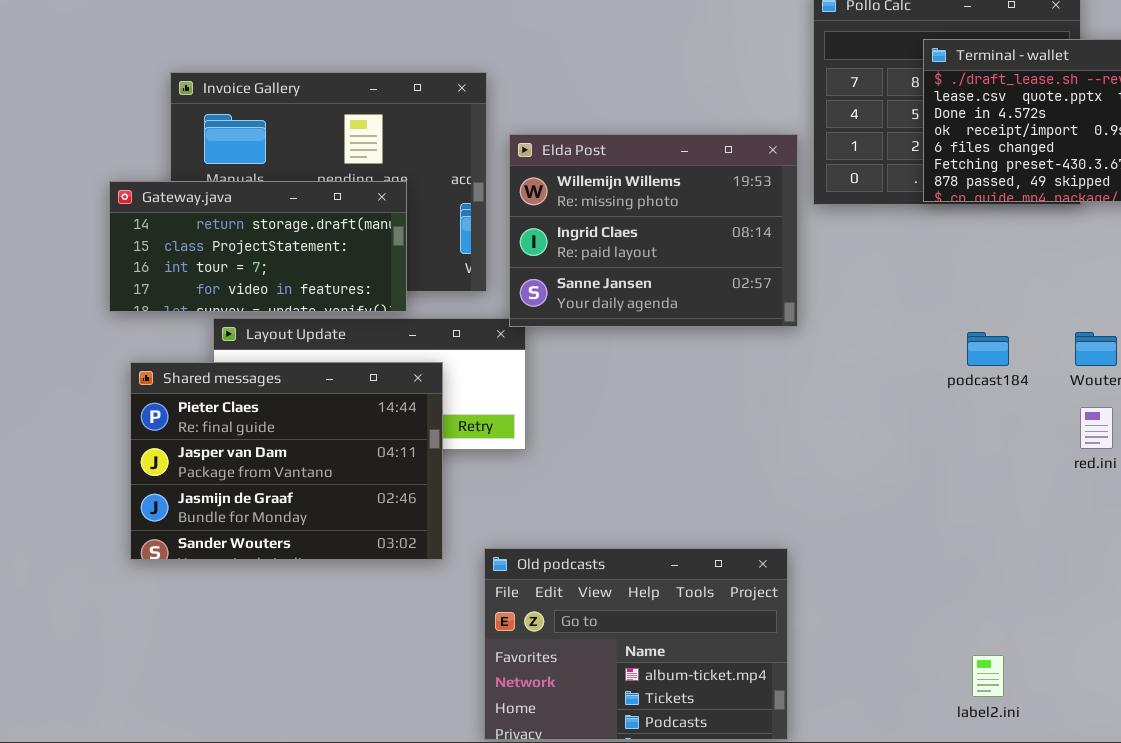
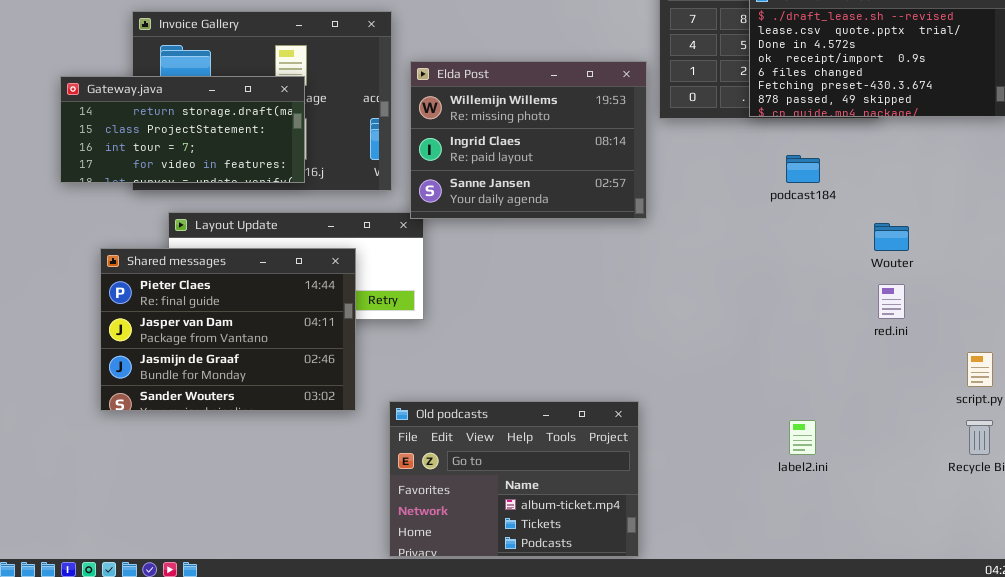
Gateway.java: [109,181,407,312] -> [60,76,305,183], moved
podcast184: [967,332,1009,366] -> [786,155,820,183], moved
label2.ini: [972,655,1004,697] -> [789,420,816,455], moved

